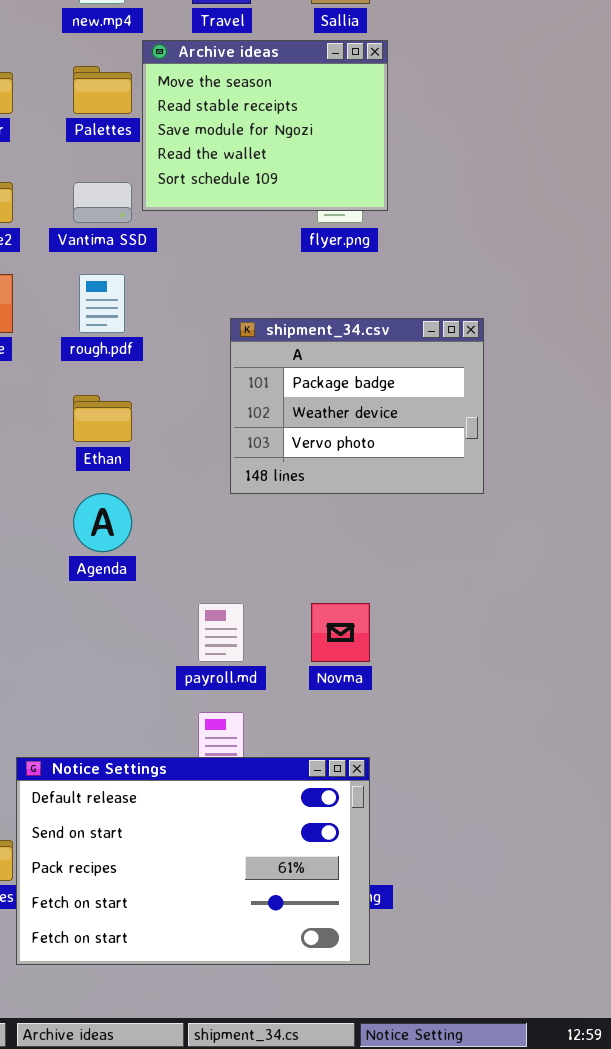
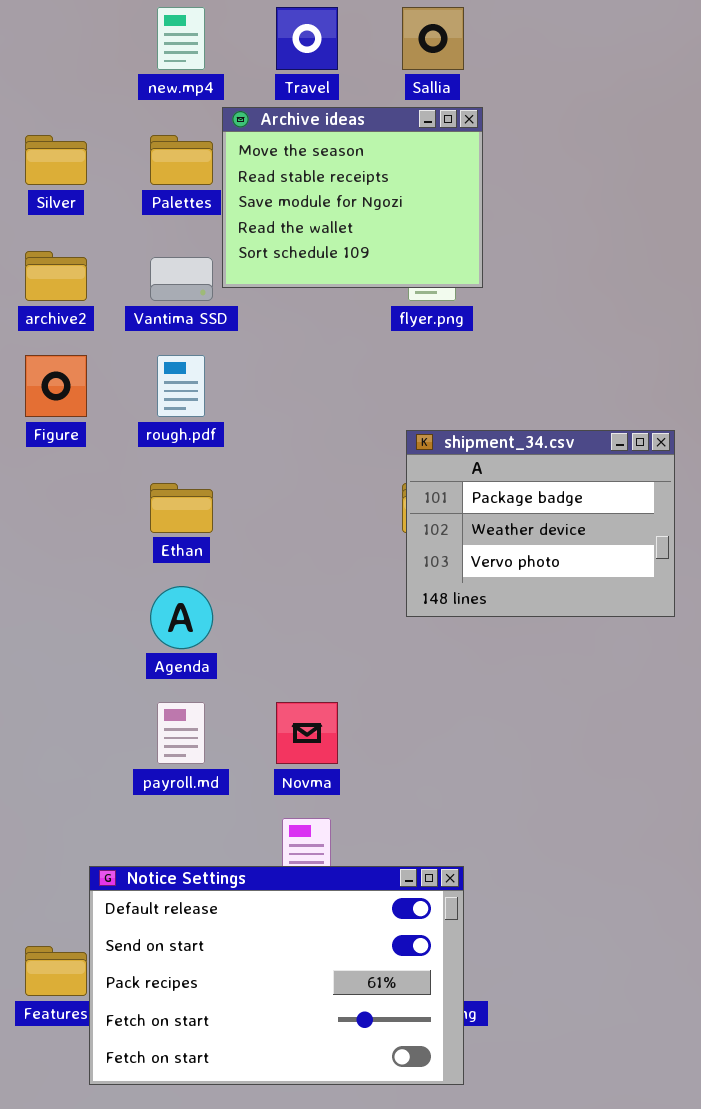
shipment_34.csv: [230,318,484,494] -> [406,430,675,617], moved
payroll.md: [198,603,244,662] -> [157,702,205,764], moved
Novma: [311,603,370,662] -> [276,702,338,764], moved

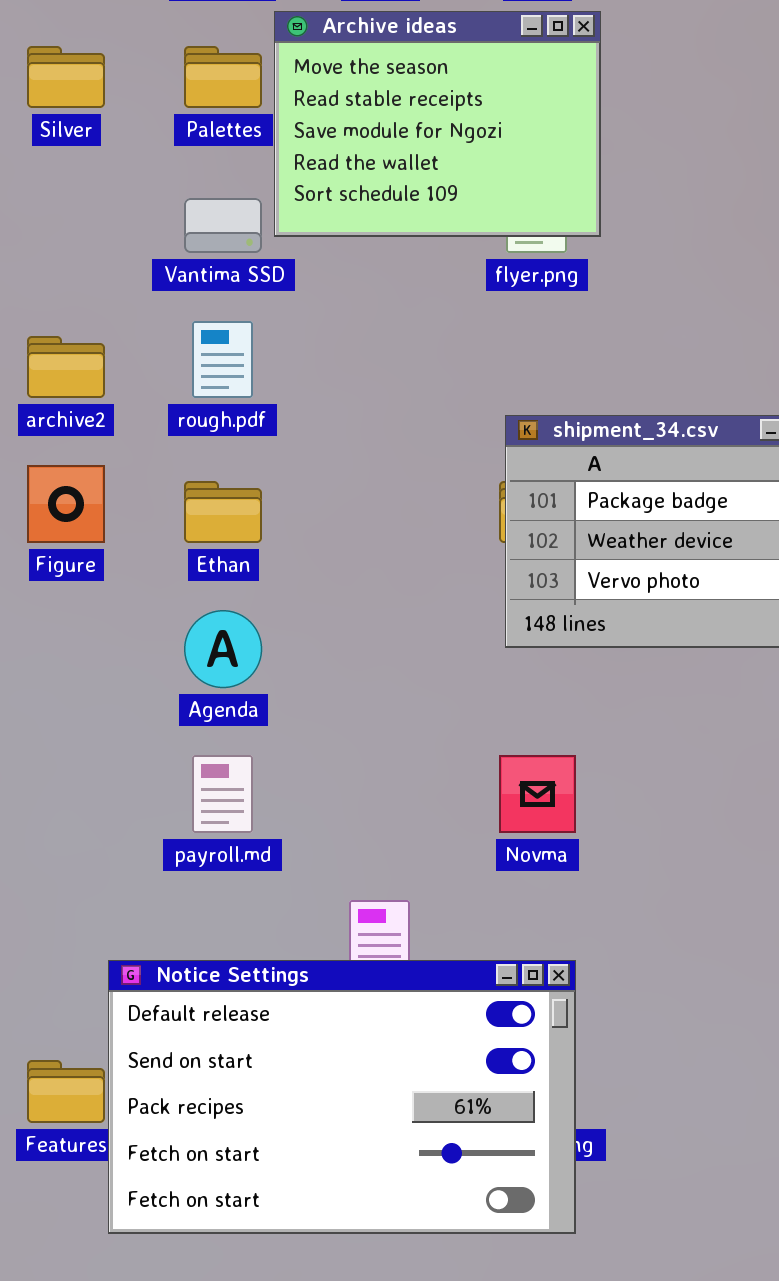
archive2: [25,251,87,301] -> [27,336,105,398], moved
Figure: [25,355,87,417] -> [27,465,105,543], moved
Novma: [276,702,338,764] -> [499,755,576,833], moved

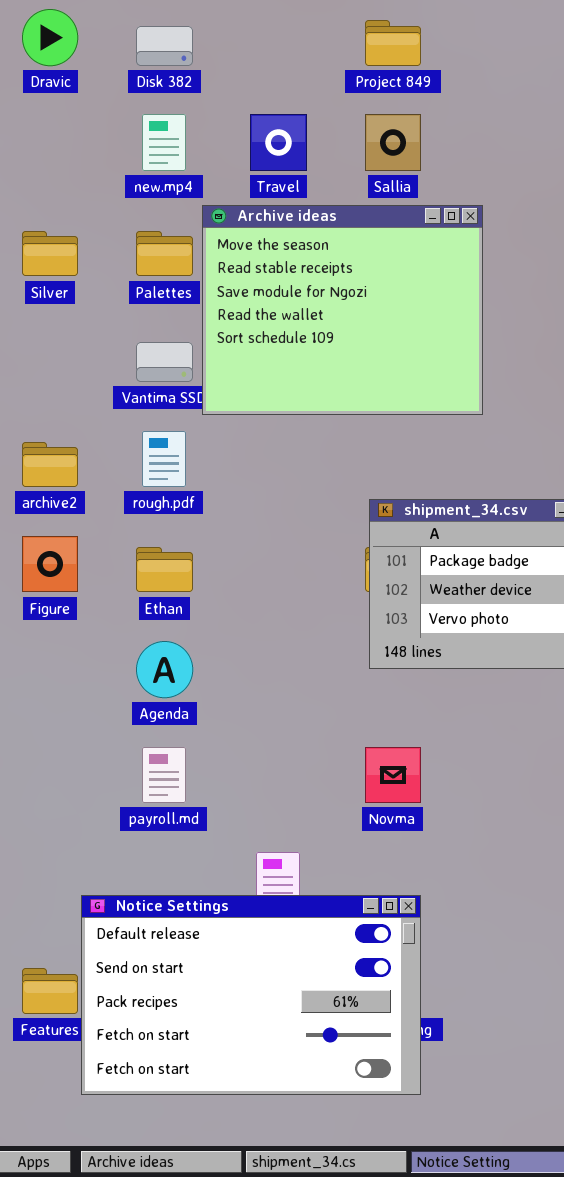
Archive ideas: [274,11,601,237] -> [202,205,483,415], resized

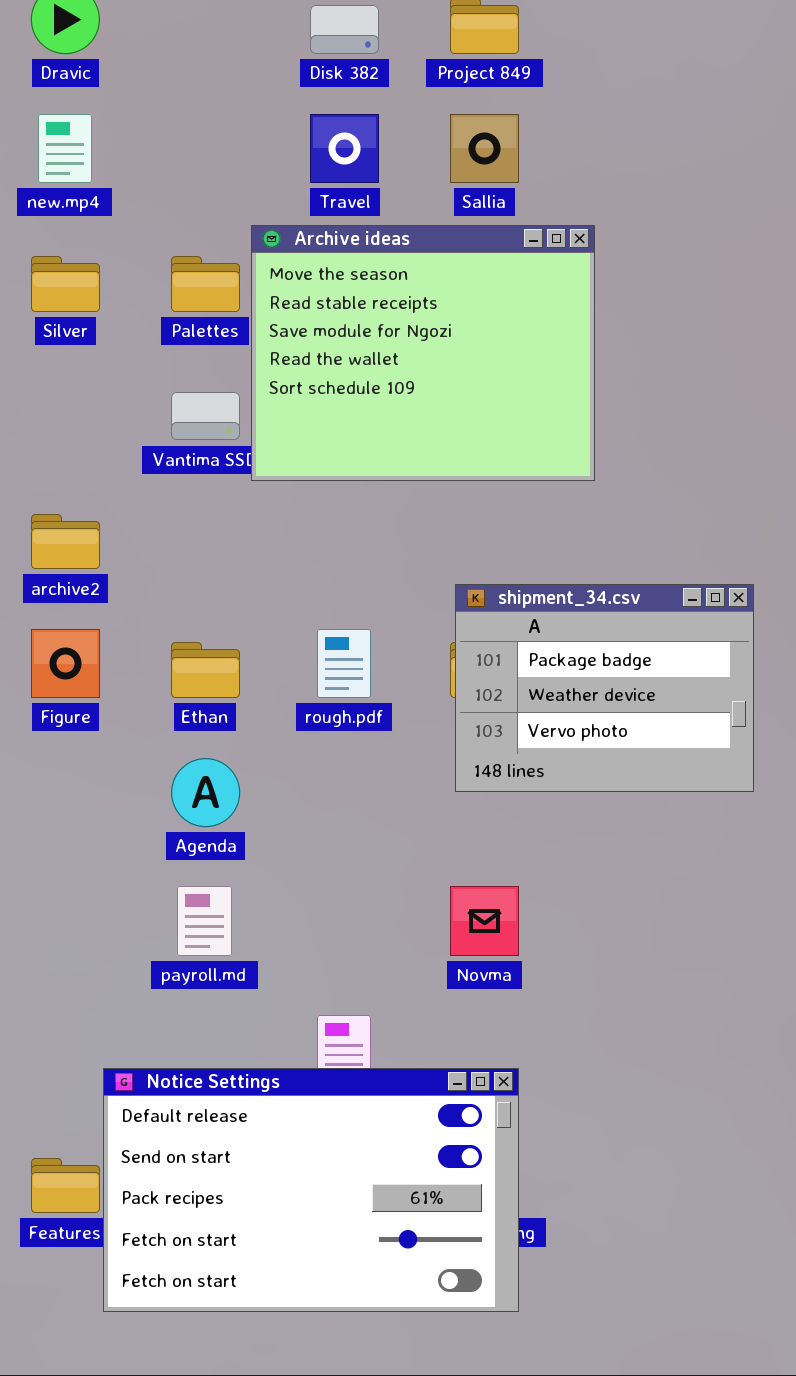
Disk 382: [136,26,193,66] -> [310,5,379,54], moved
new.mp4: [142,114,186,171] -> [38,114,92,183], moved
rough.pdf: [142,431,186,487] -> [317,629,371,698], moved

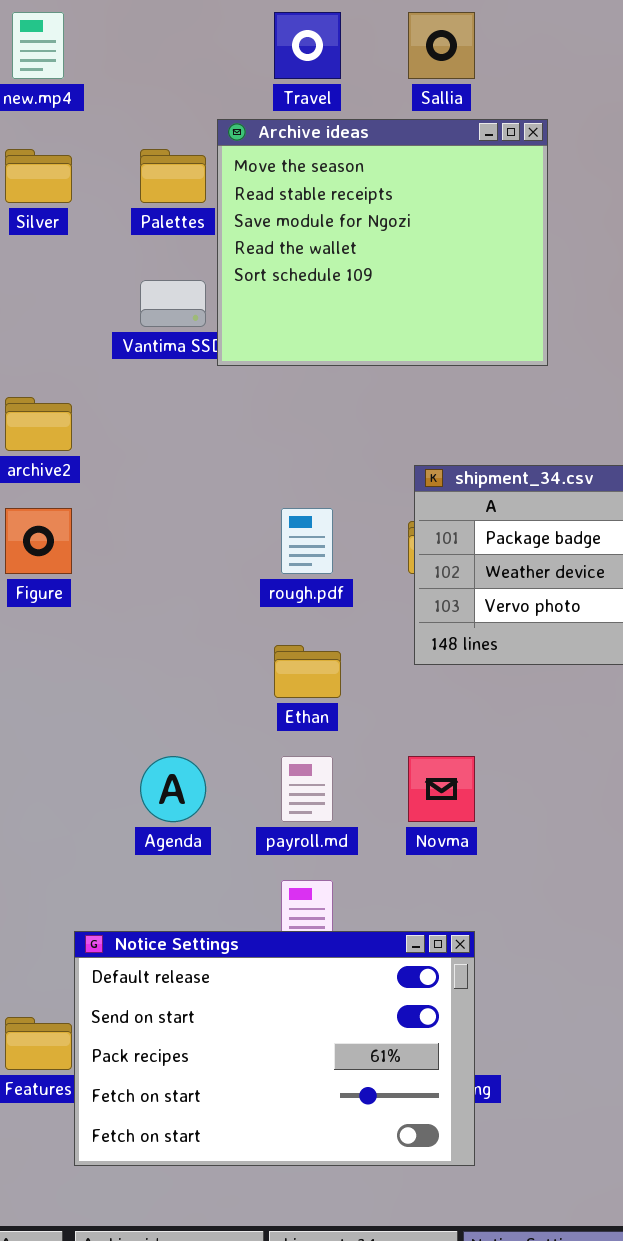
Ethan: [171,642,240,698] -> [274,645,341,698], moved
Agenda: [171,758,240,827] -> [140,756,206,822], moved
payroll.md: [177,886,232,956] -> [281,756,333,822], moved

